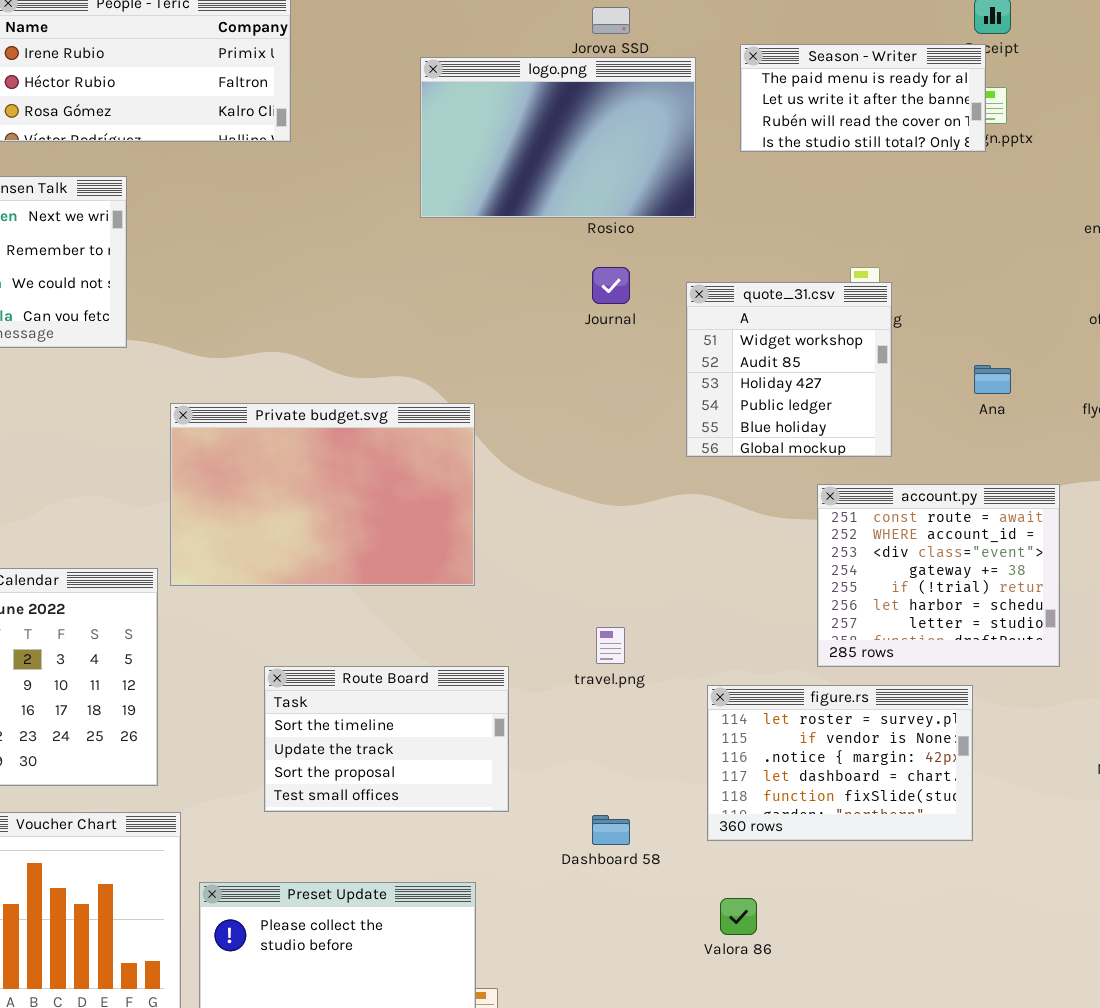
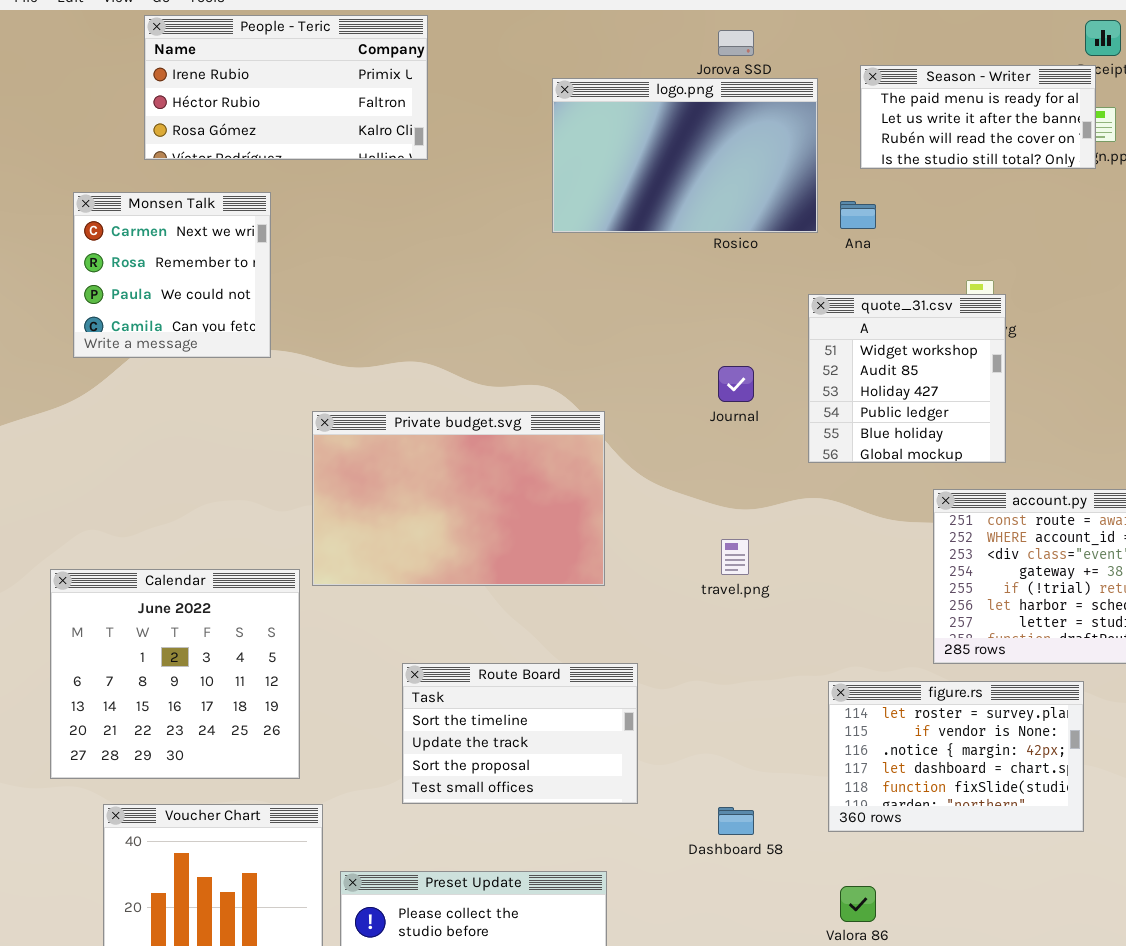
Journal: [592,267,630,304] -> [718,366,754,402], moved
Ana: [974,365,1011,394] -> [840,201,876,229], moved
travel.png: [596,627,625,664] -> [721,539,749,575], moved

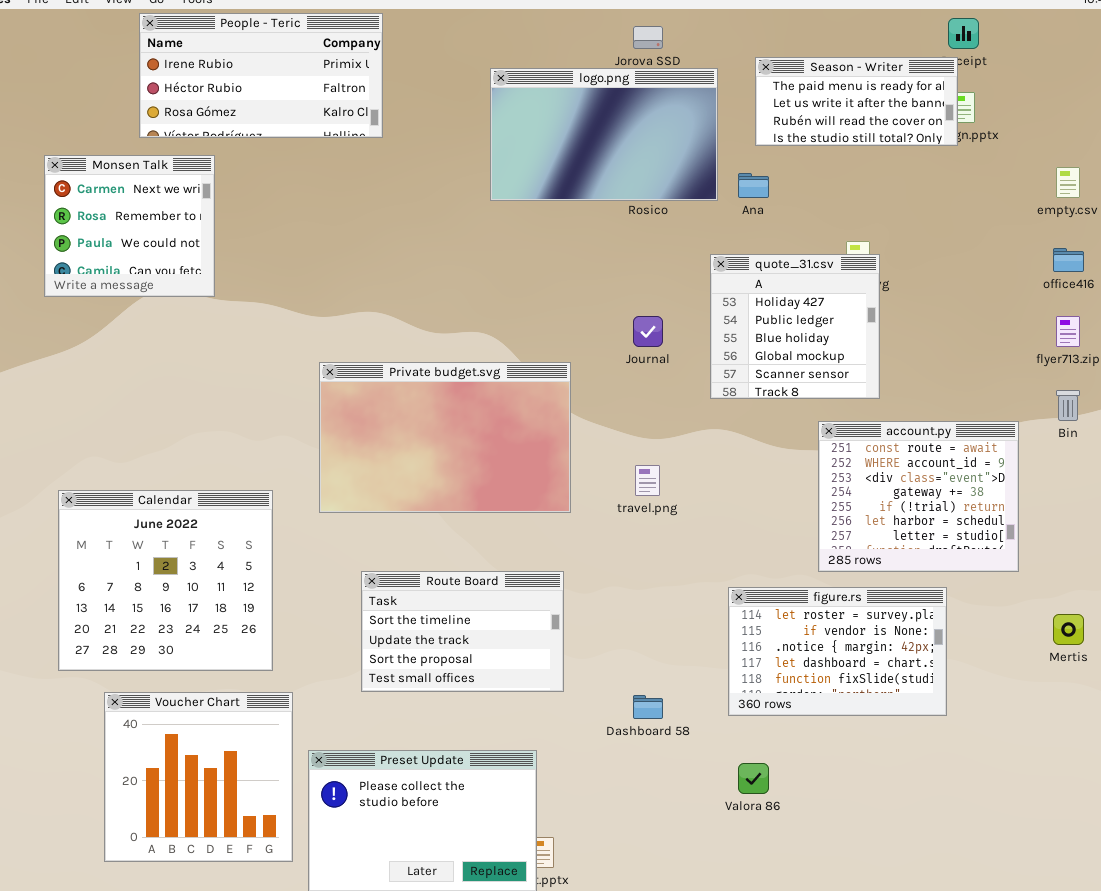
Monsen Talk: [73,192,271,358] -> [44,155,215,297], moved
quote_31.csv: [808,294,1006,463] -> [710,254,880,399], scrolled down 2 rows
Private budget.svg: [312,411,605,586] -> [319,362,571,513], moved

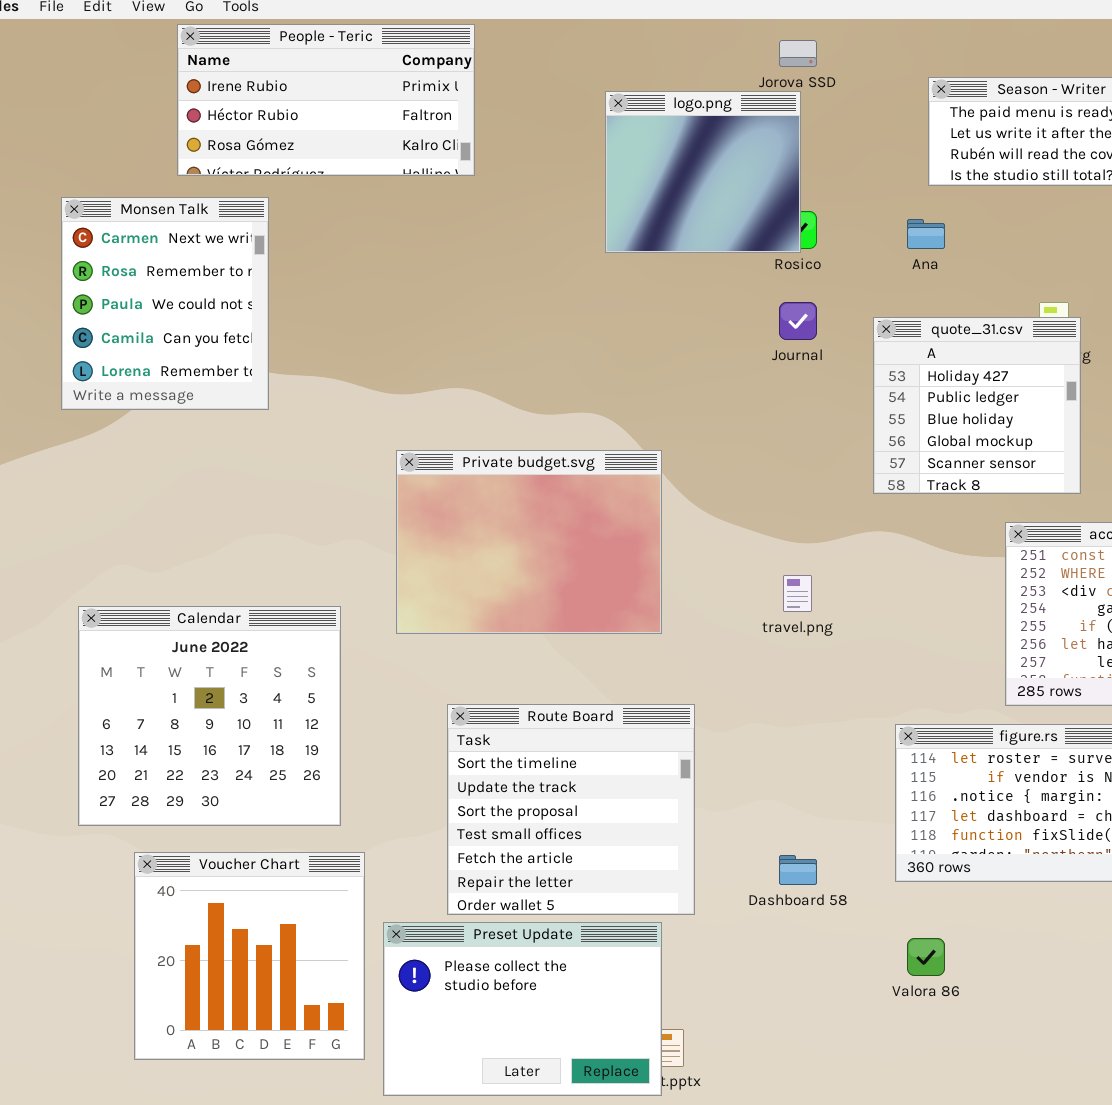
logo.png: [490,68,718,201] -> [605,91,801,253], resized
Monsen Talk: [44,155,215,297] -> [61,197,269,410], resized
Journal: [633,316,663,347] -> [779,302,817,340], moved
Private budget.svg: [319,362,571,513] -> [396,450,662,634], resized
Route Board: [361,571,564,692] -> [447,704,695,915], resized

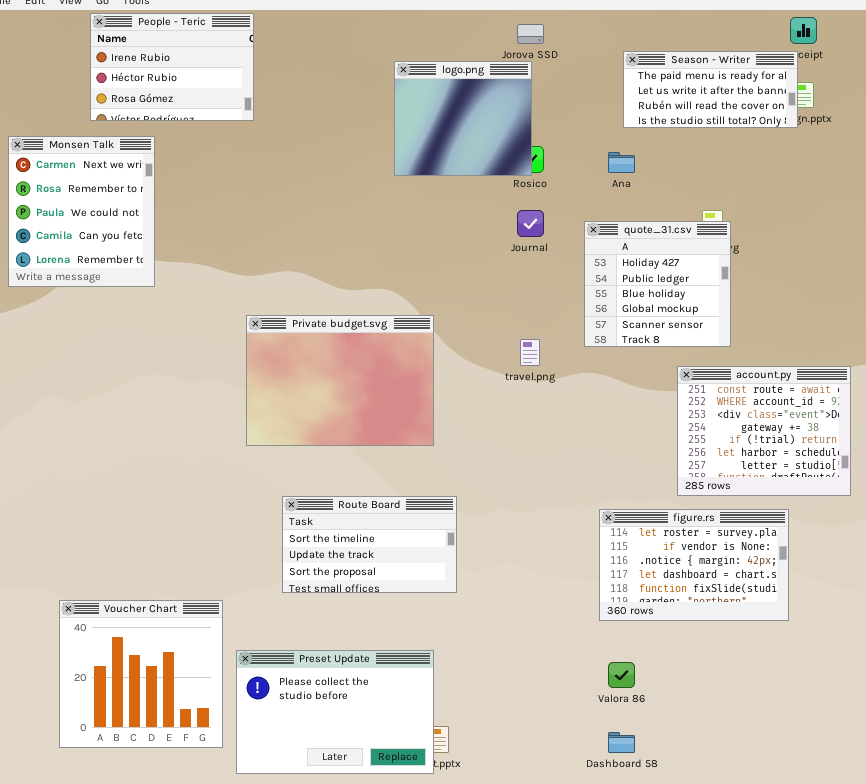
People - Teric: [177,24,475,176] -> [90,13,254,121], resized
travel.png: [783,575,812,612] -> [520,339,540,366], moved
Calendar: [78,606,341,826] -> none, closed
Route Board: [447,704,695,915] -> [282,496,457,593], resized
Dashboard 58: [779,855,817,885] -> [608,732,635,753], moved

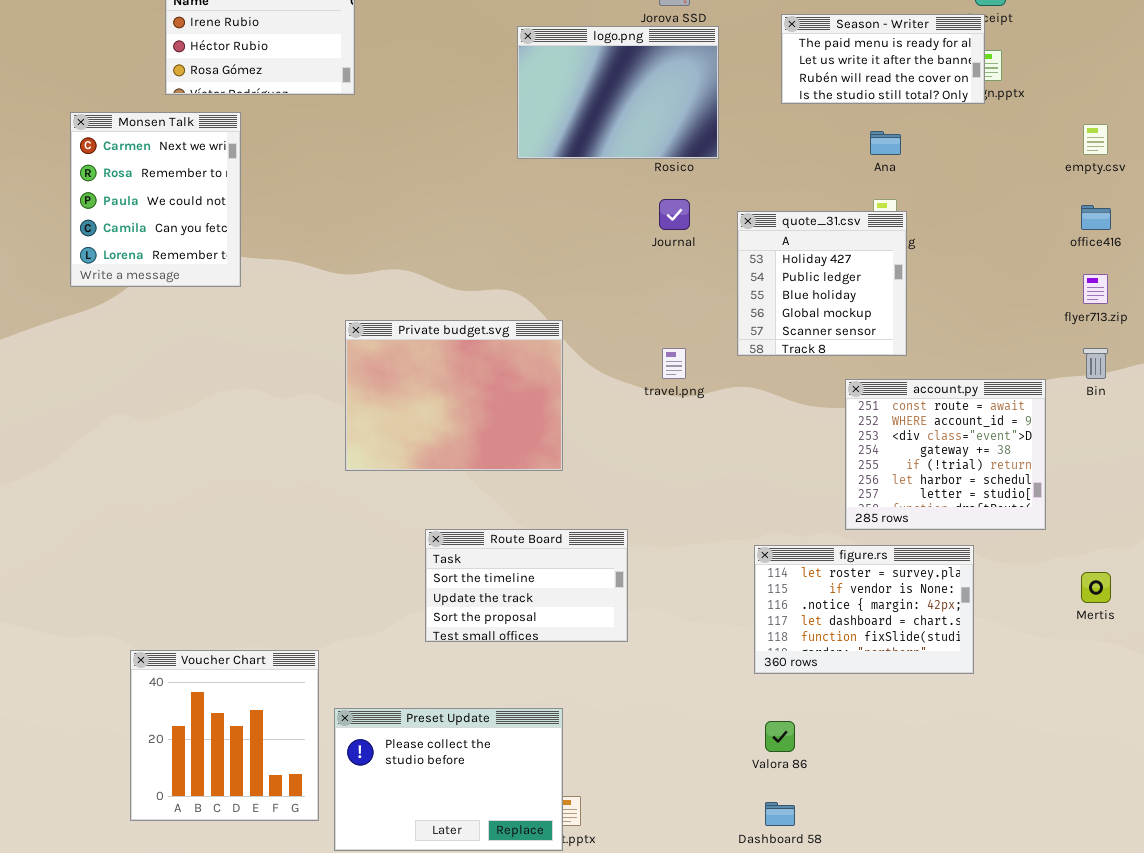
logo.png: [394,61,532,176] -> [517,26,719,159], resized
Ana: [608,152,635,173] -> [870,131,901,155], moved
Route Board: [282,496,457,593] -> [425,529,628,642], moved

